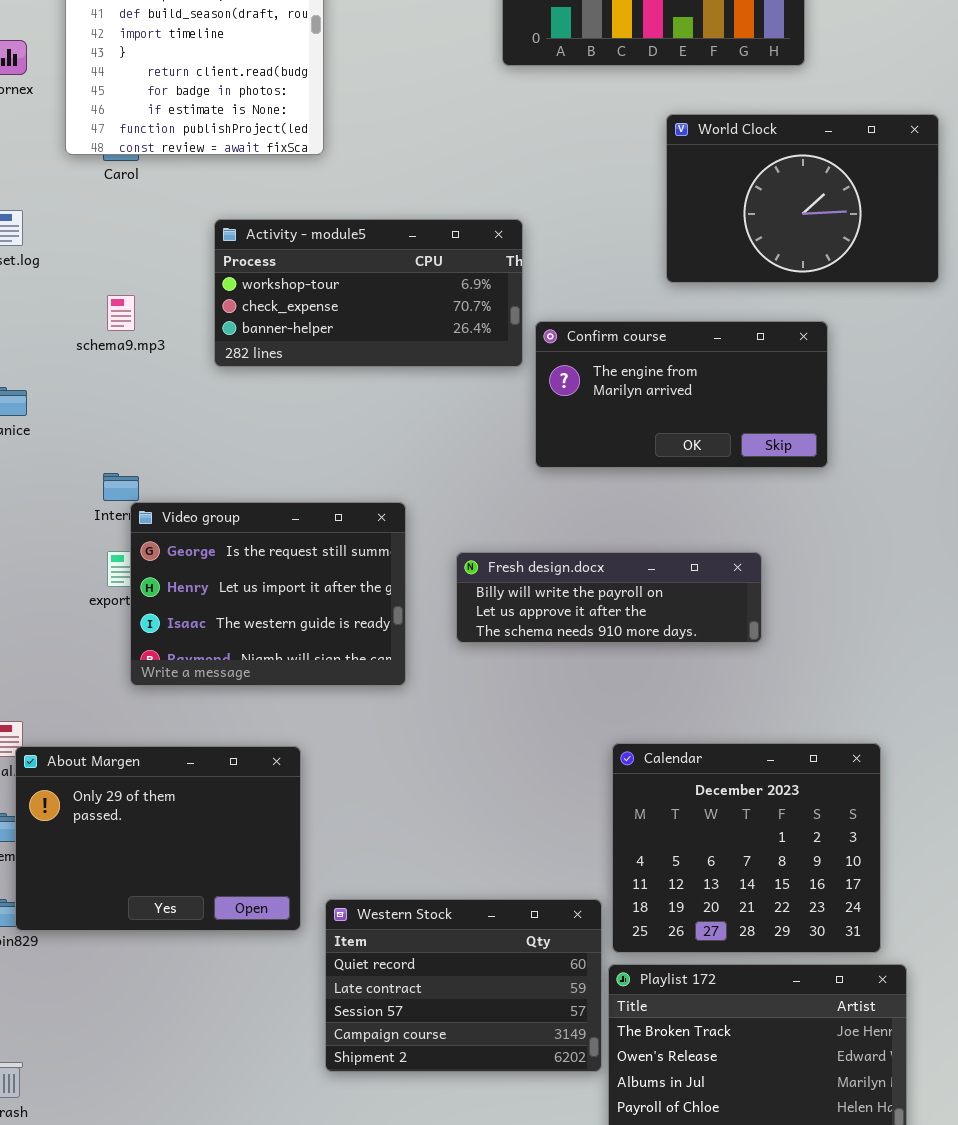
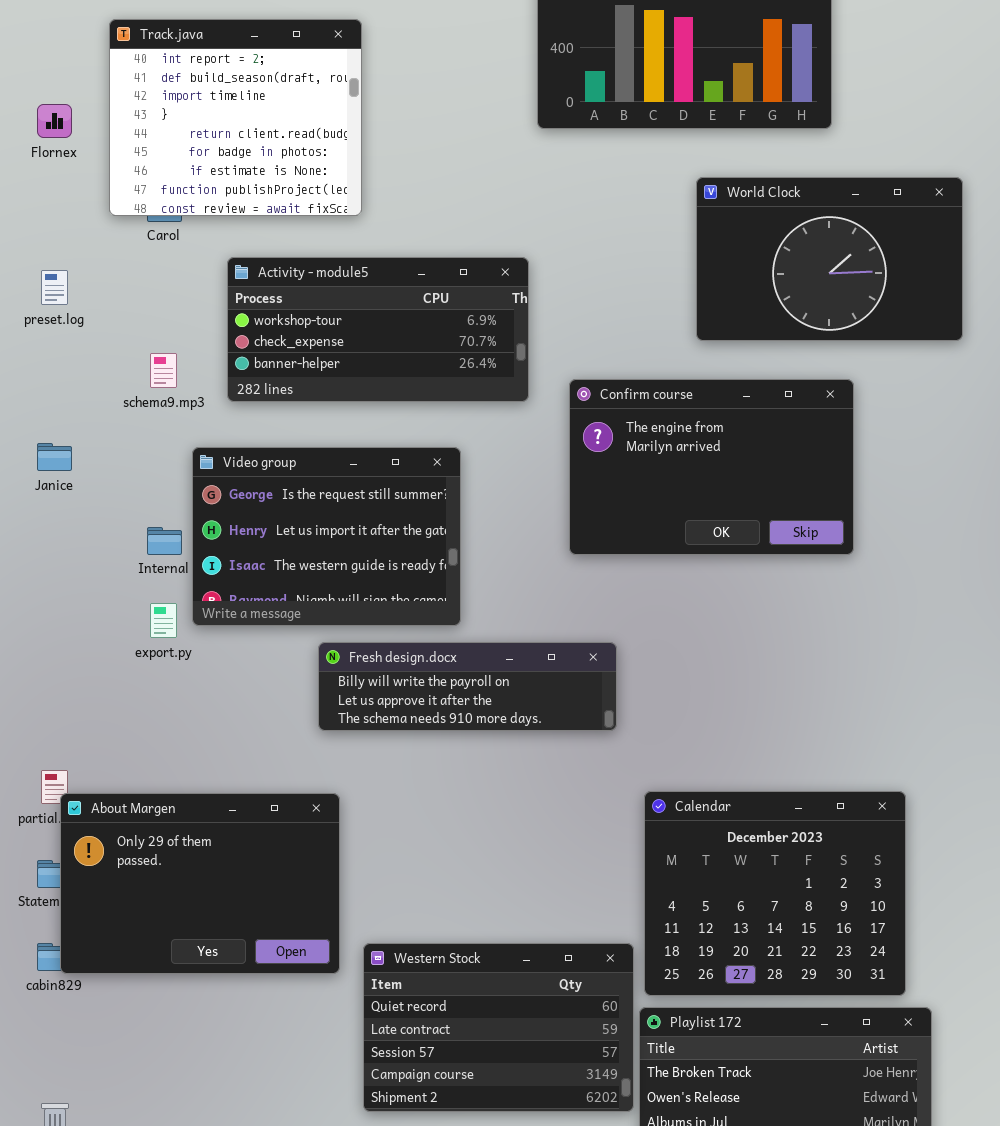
Activity - module5: [214,219,523,367] -> [227,257,529,402], moved
Confirm course: [535,321,828,468] -> [569,379,854,555], resized
Video group: [130,502,406,686] -> [192,447,461,626], moved
Fresh design.docx: [456,552,762,643] -> [318,642,617,731], moved

